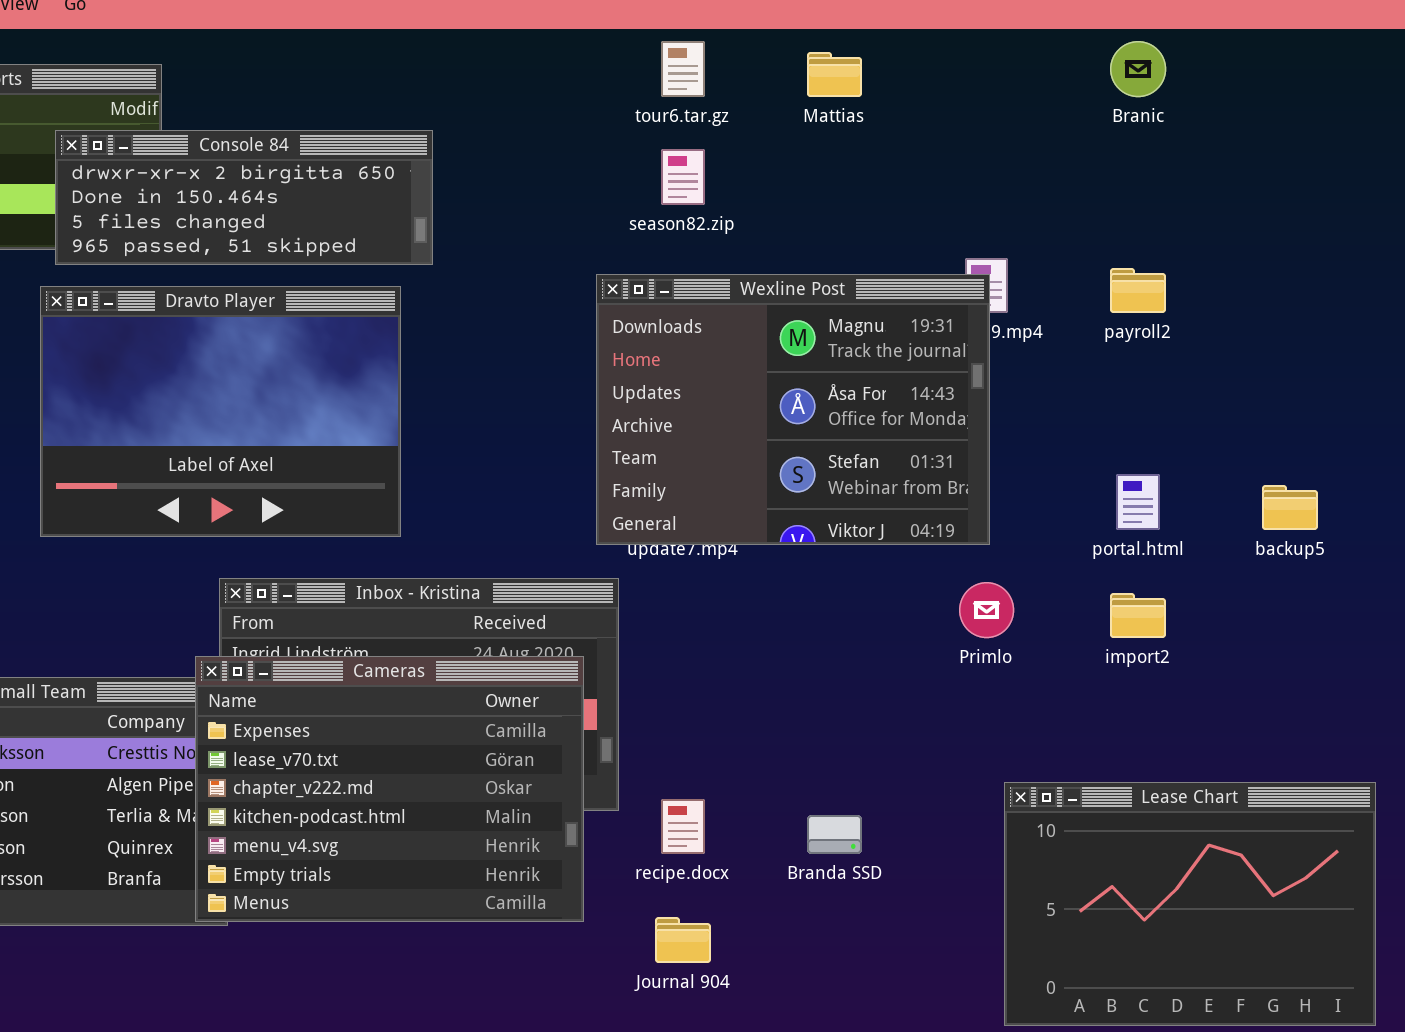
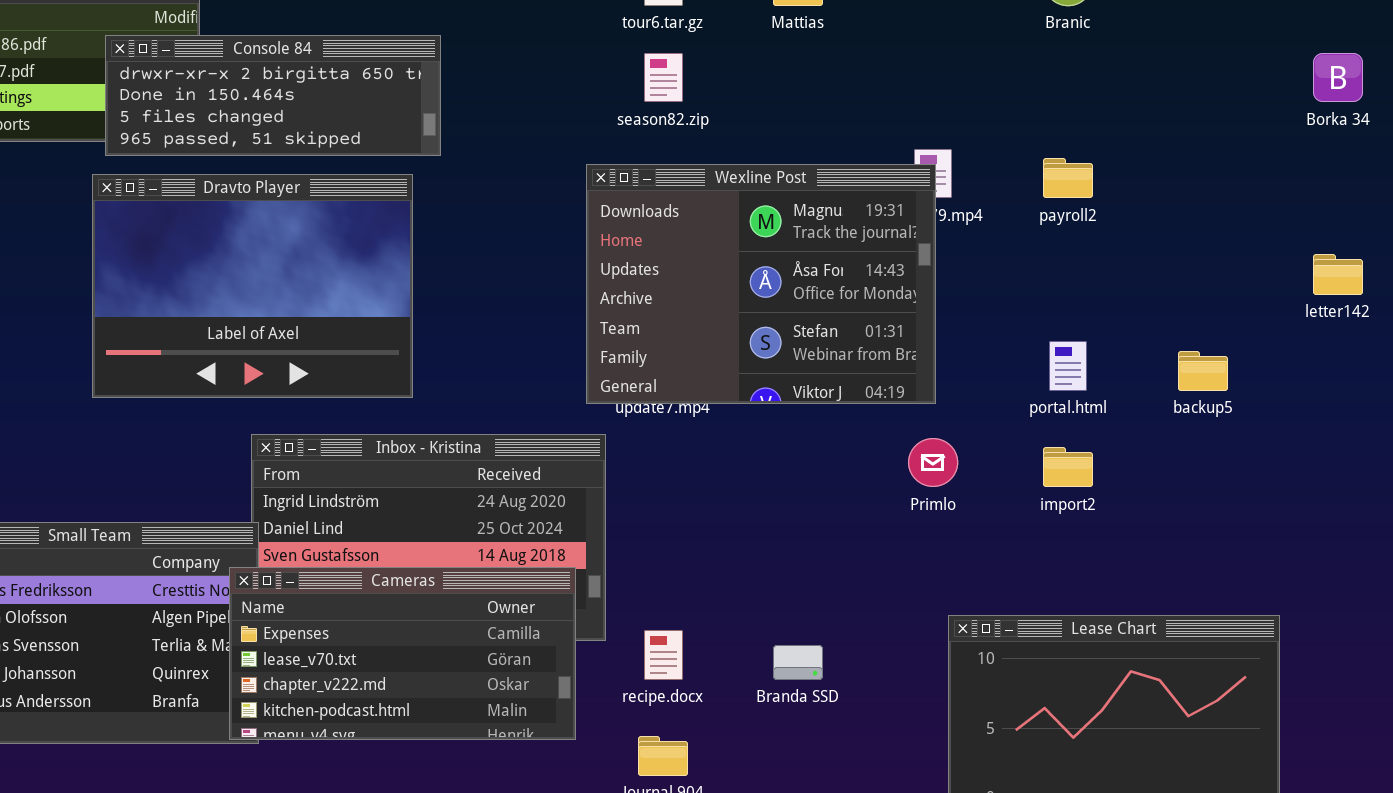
Cameras: [195,656,584,922] -> [229,567,576,740], resized

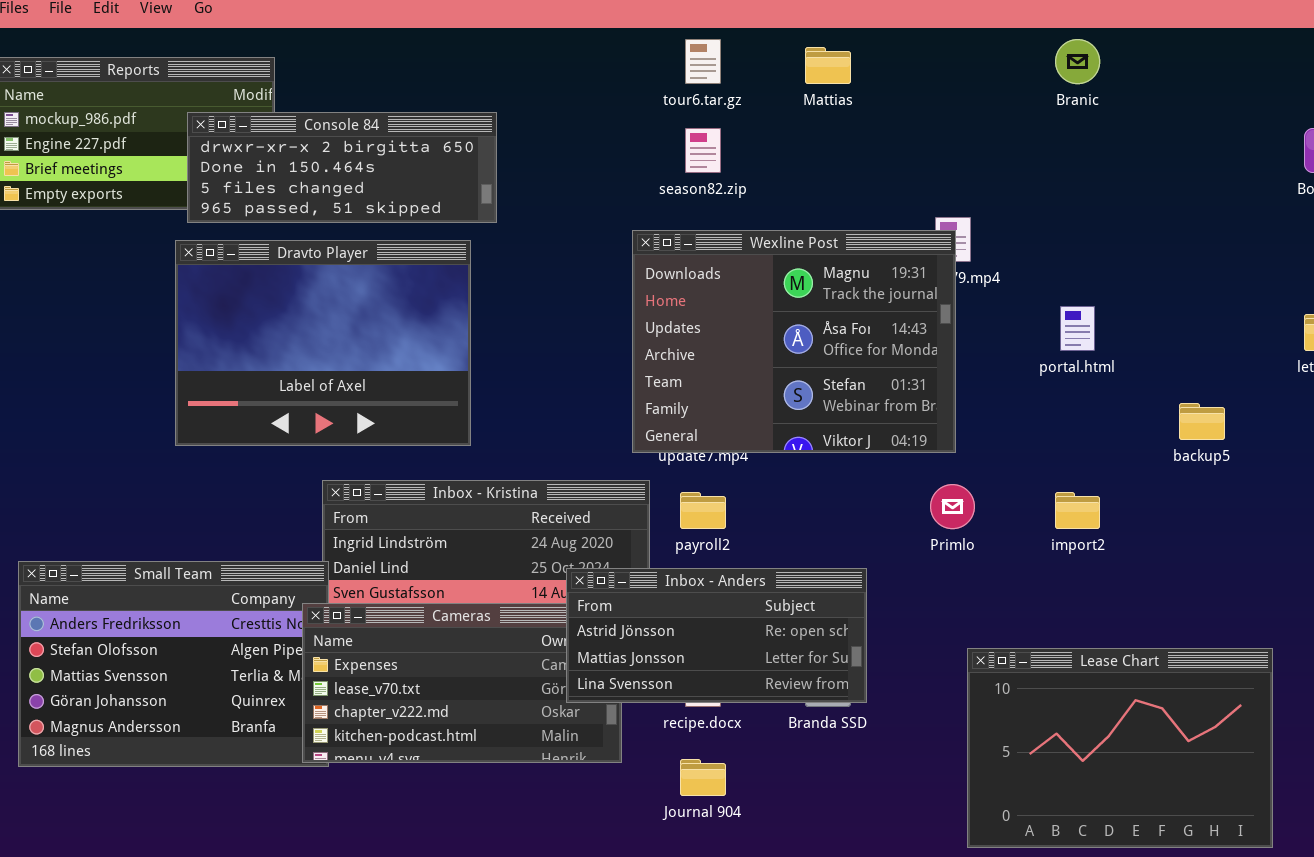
payroll2: [1043,158,1093,198] -> [680,492,726,529], moved
portal.html: [1049,341,1087,391] -> [1060,306,1095,351], moved
Inbox - Anders: none -> [566,568,867,703], opened

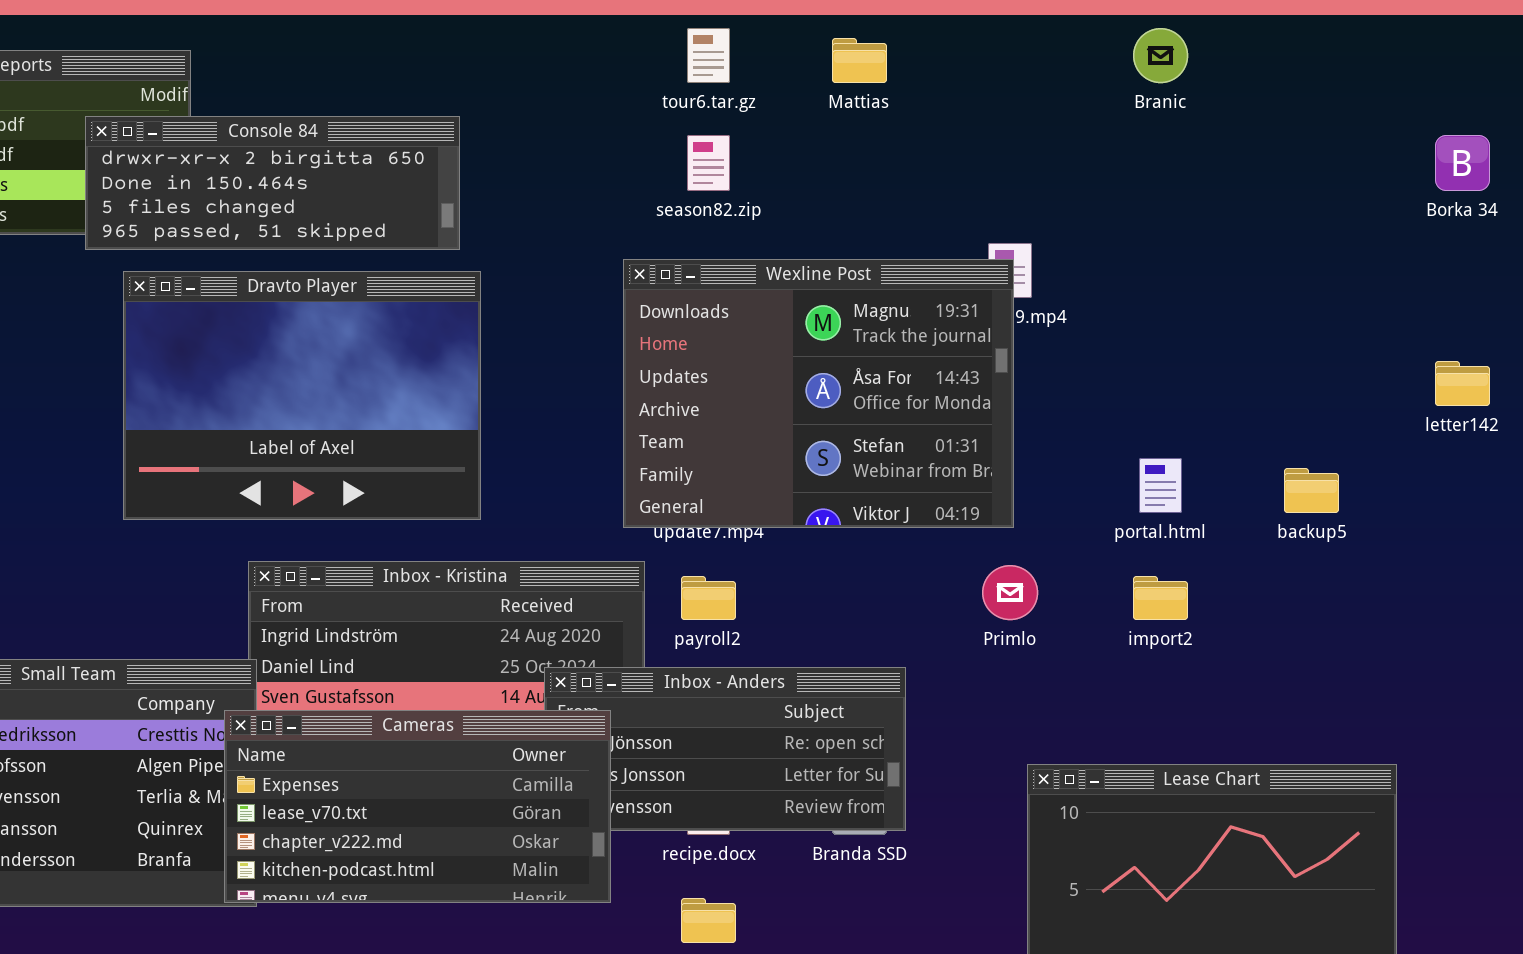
Dravto Player: [175,240,471,446] -> [123,271,481,520], moved
portal.html: [1060,306,1095,351] -> [1139,458,1182,513], moved
Cameras: [302,603,622,763] -> [224,710,611,903], raised

